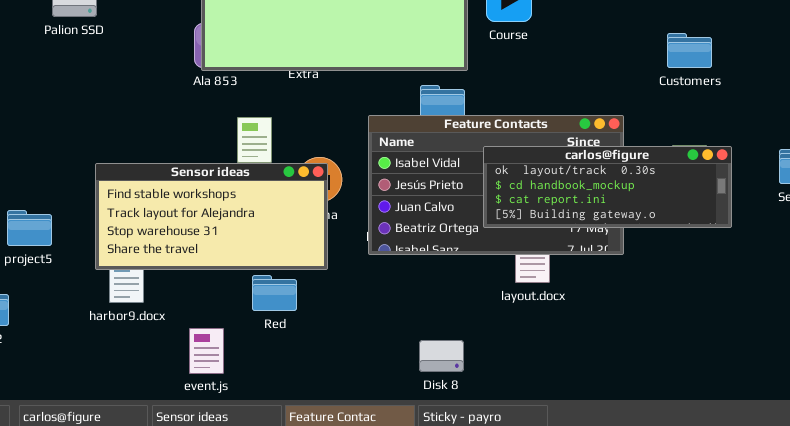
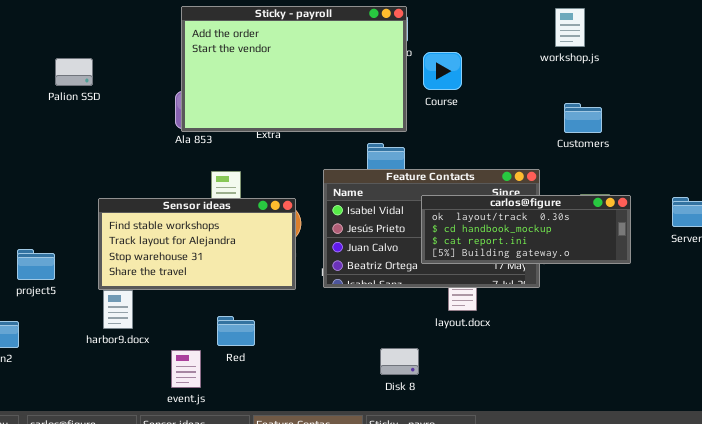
Customers: [667,33,712,68] -> [564,103,602,133], moved
Sensor ideas: [95,163,328,270] -> [98,198,296,290], moved
Red: [252,275,297,311] -> [217,316,255,346], moved
Disk 8: [419,340,464,372] -> [380,348,419,375], moved

